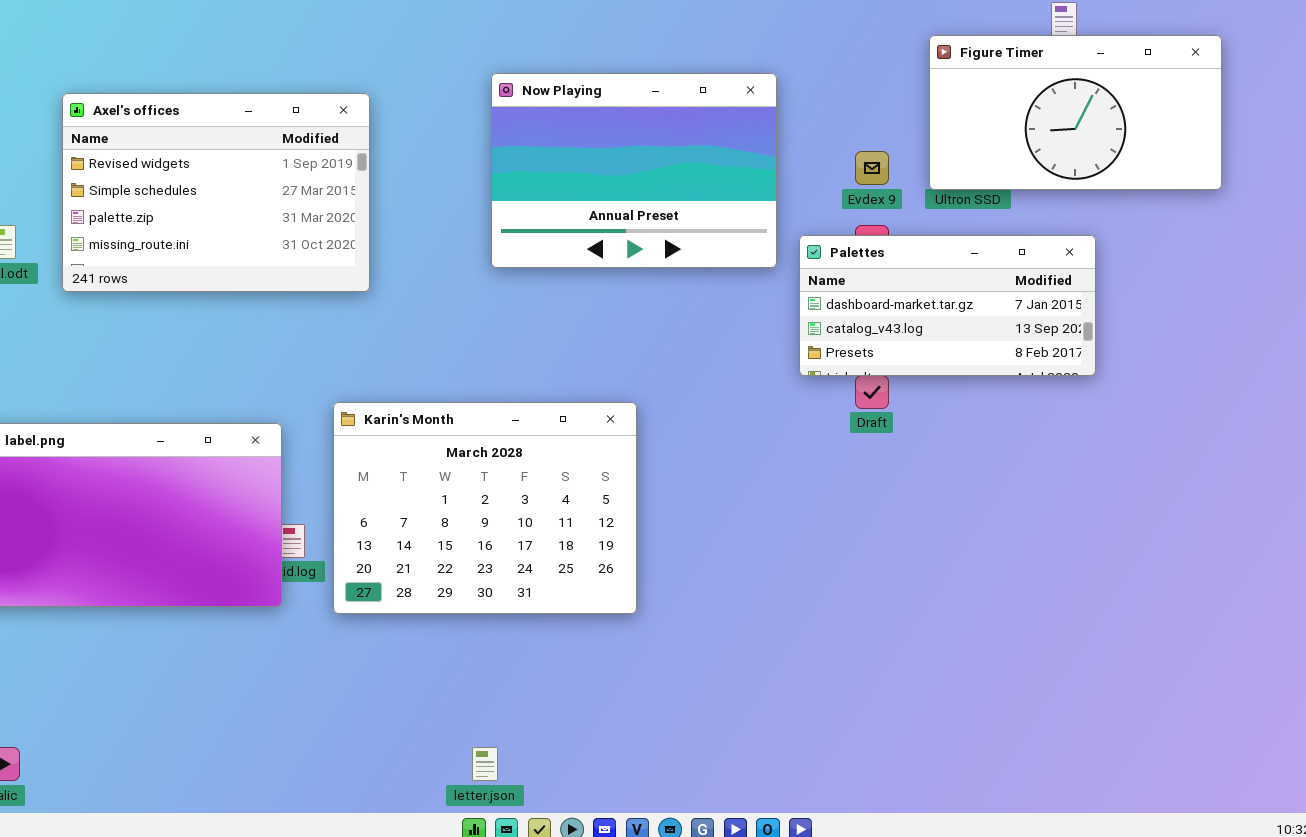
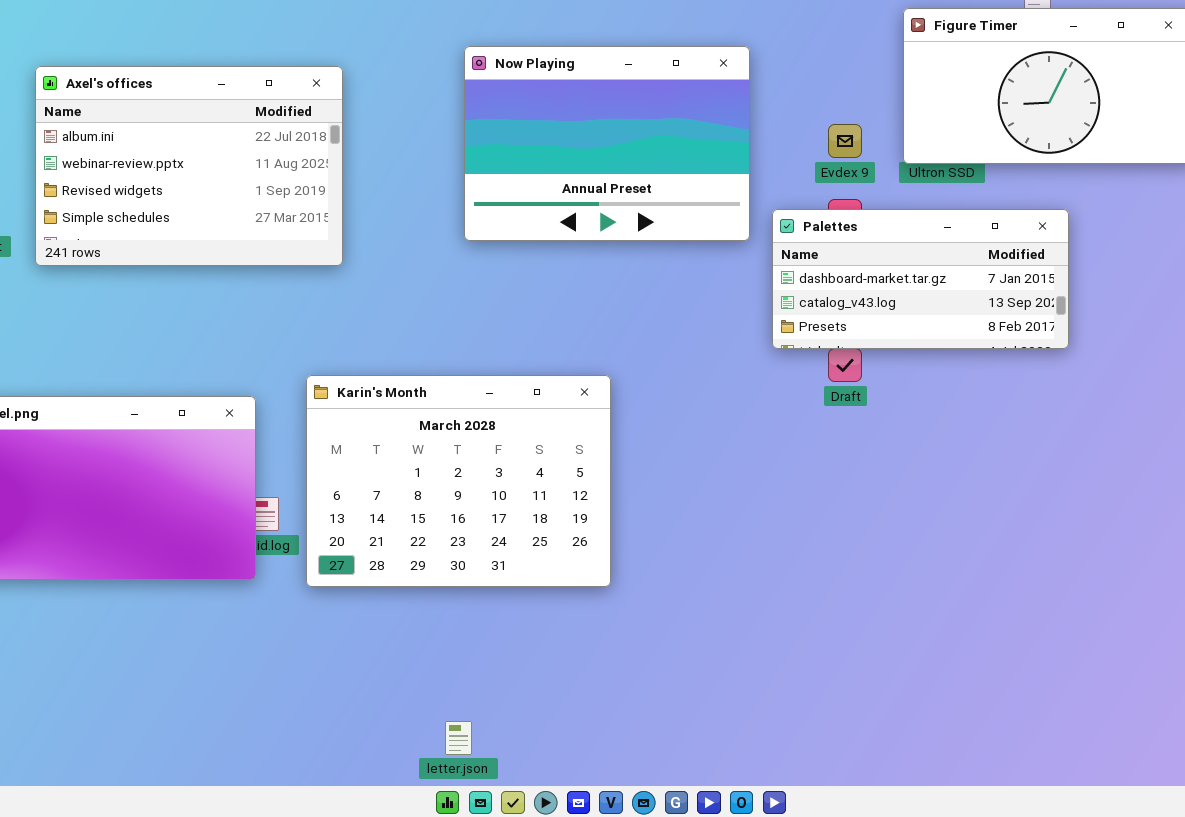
Axel's offices: [62,93,370,292] -> [35,66,343,266], scrolled up 2 rows

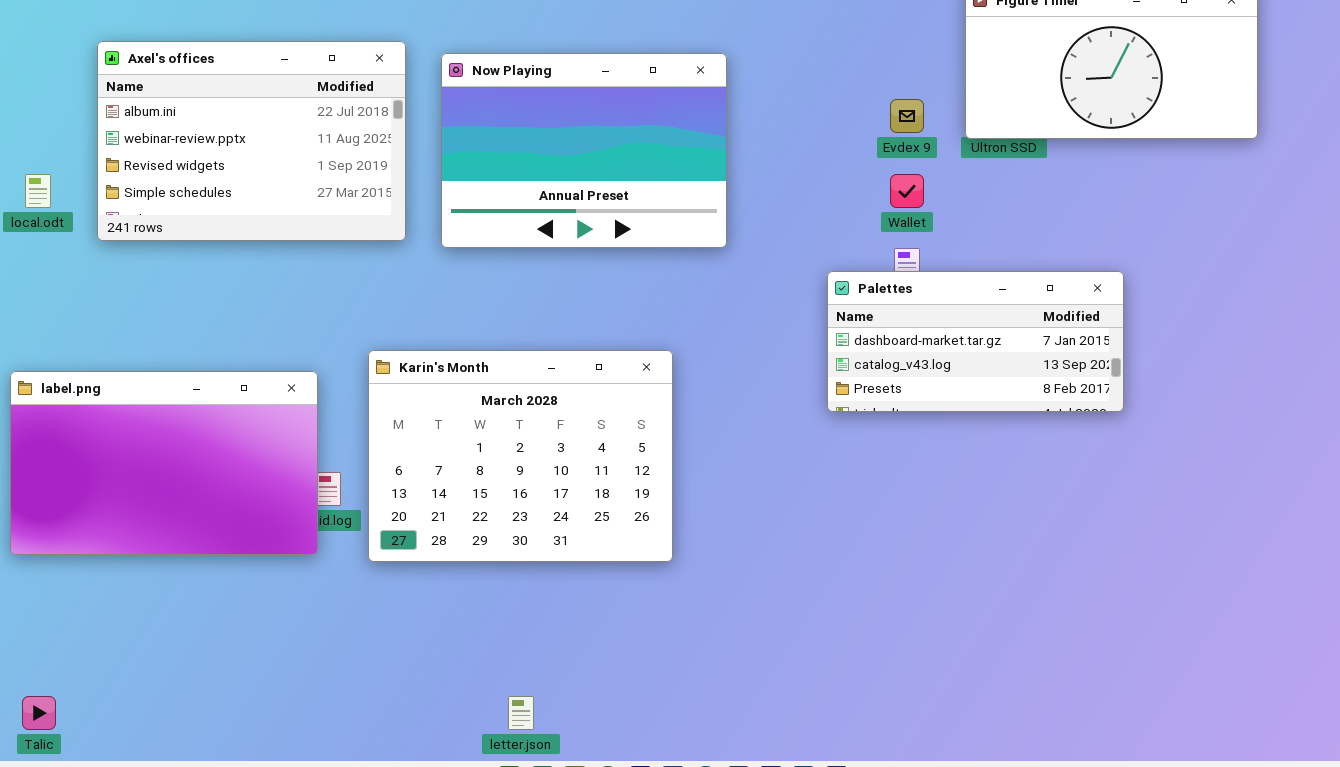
Now Playing: [464,46,750,241] -> [441,53,727,248], moved
Palettes: [772,209,1069,349] -> [827,271,1124,412], moved

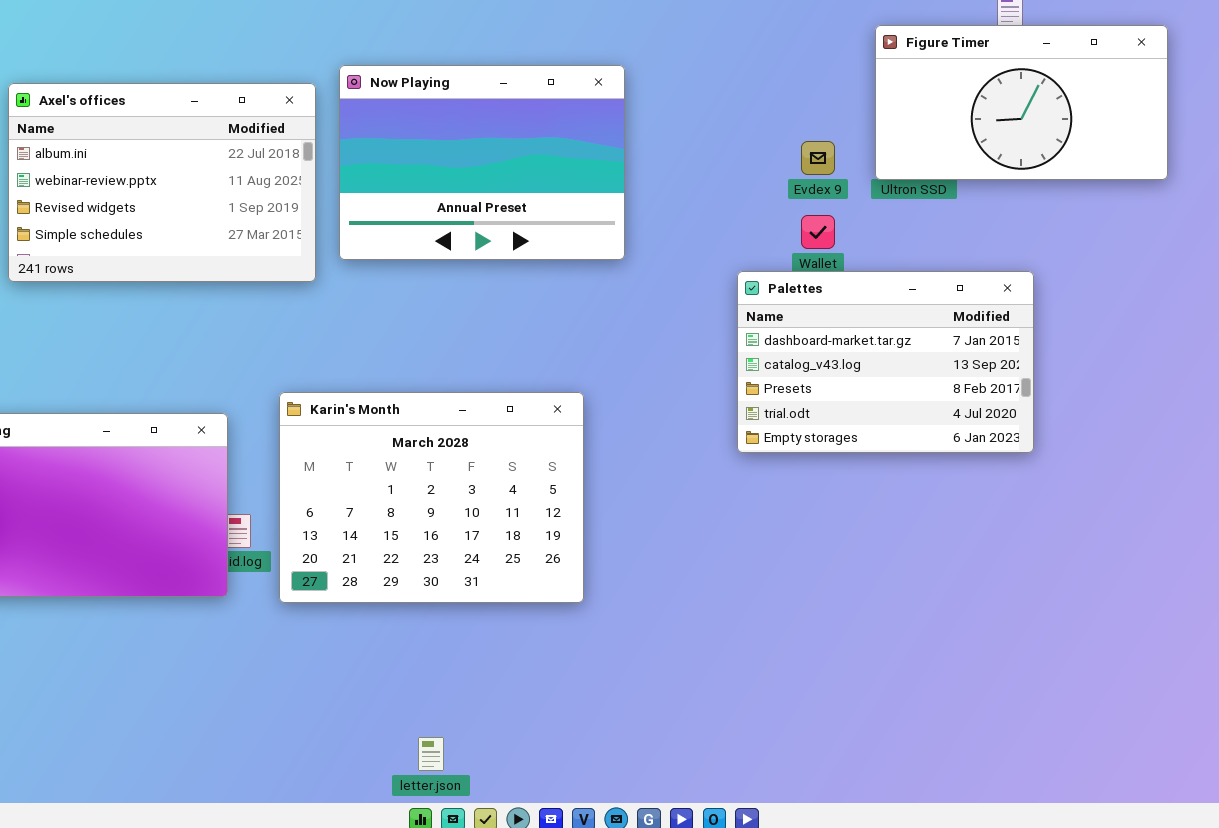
Now Playing: [441,53,727,248] -> [339,65,625,260], moved
Palettes: [827,271,1124,412] -> [737,271,1034,453], resized

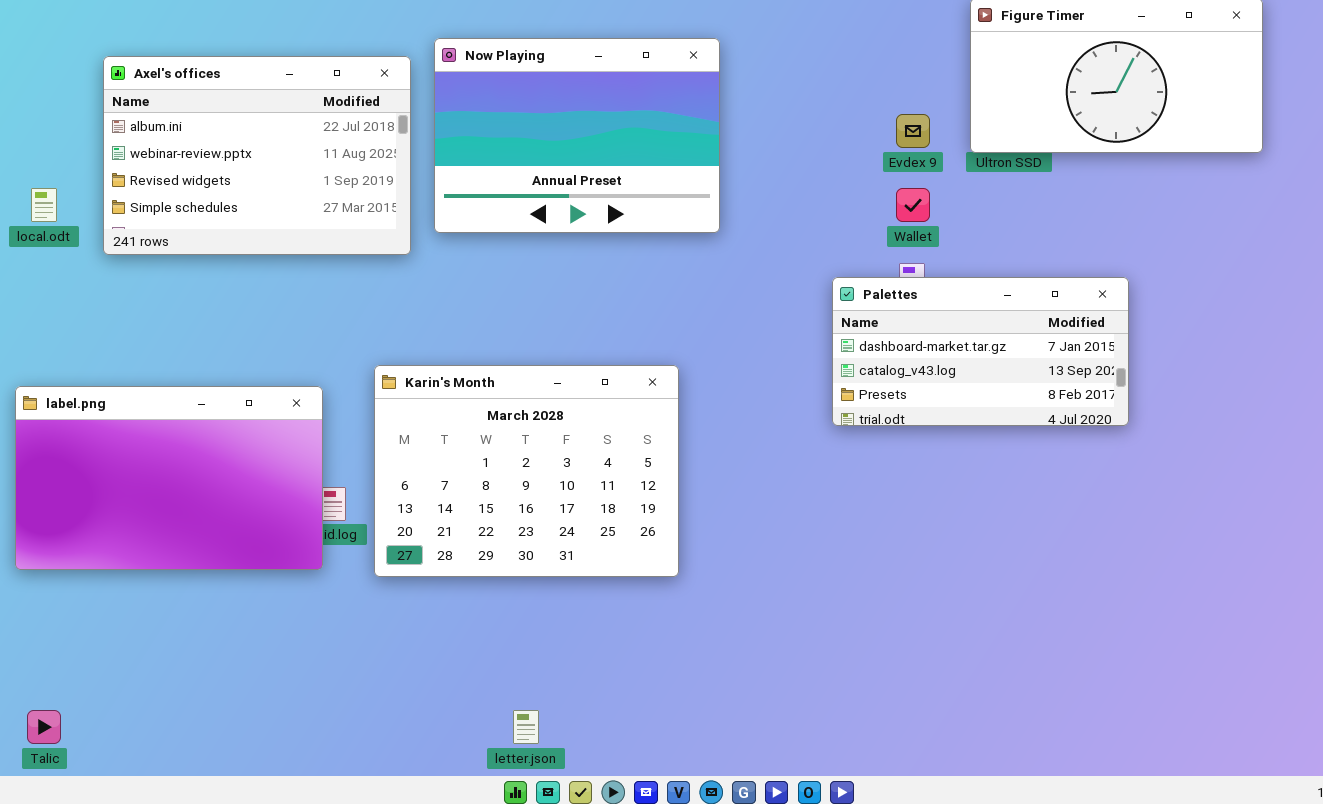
Palettes: [737,271,1034,453] -> [832,277,1129,426], resized

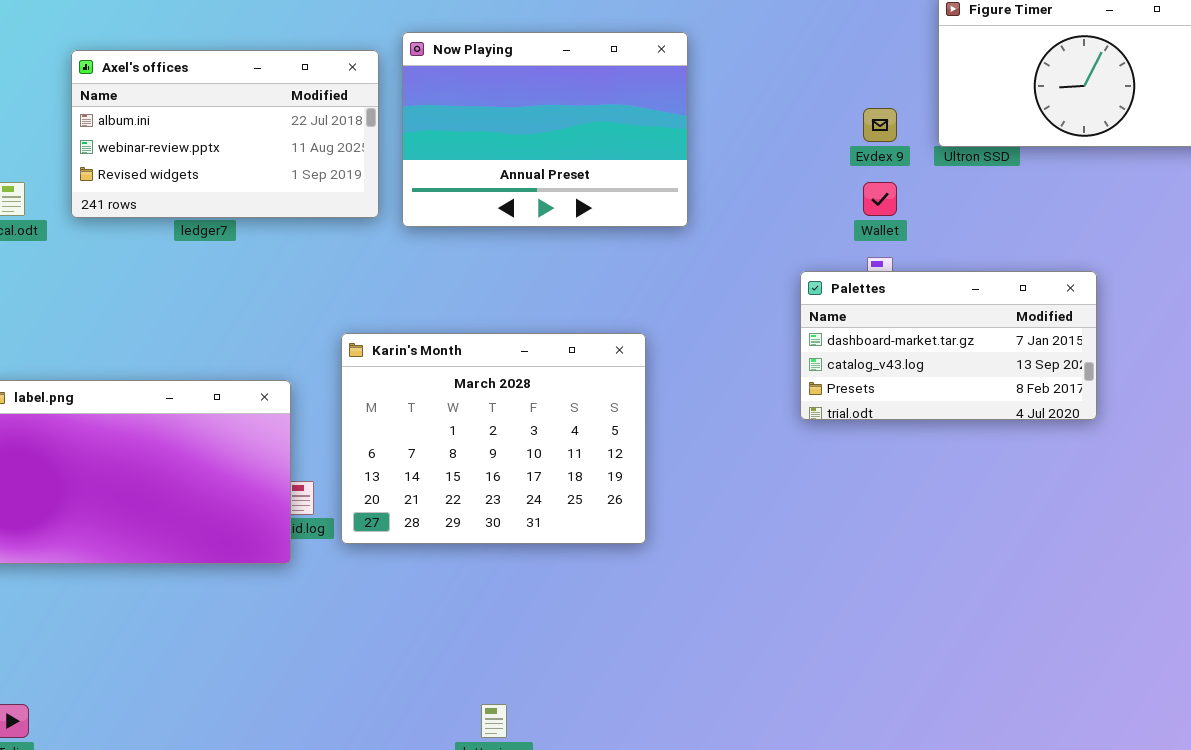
Axel's offices: [103,56,411,255] -> [71,50,379,218], resized
Karin's Month: [374,365,679,577] -> [341,333,646,544], moved

